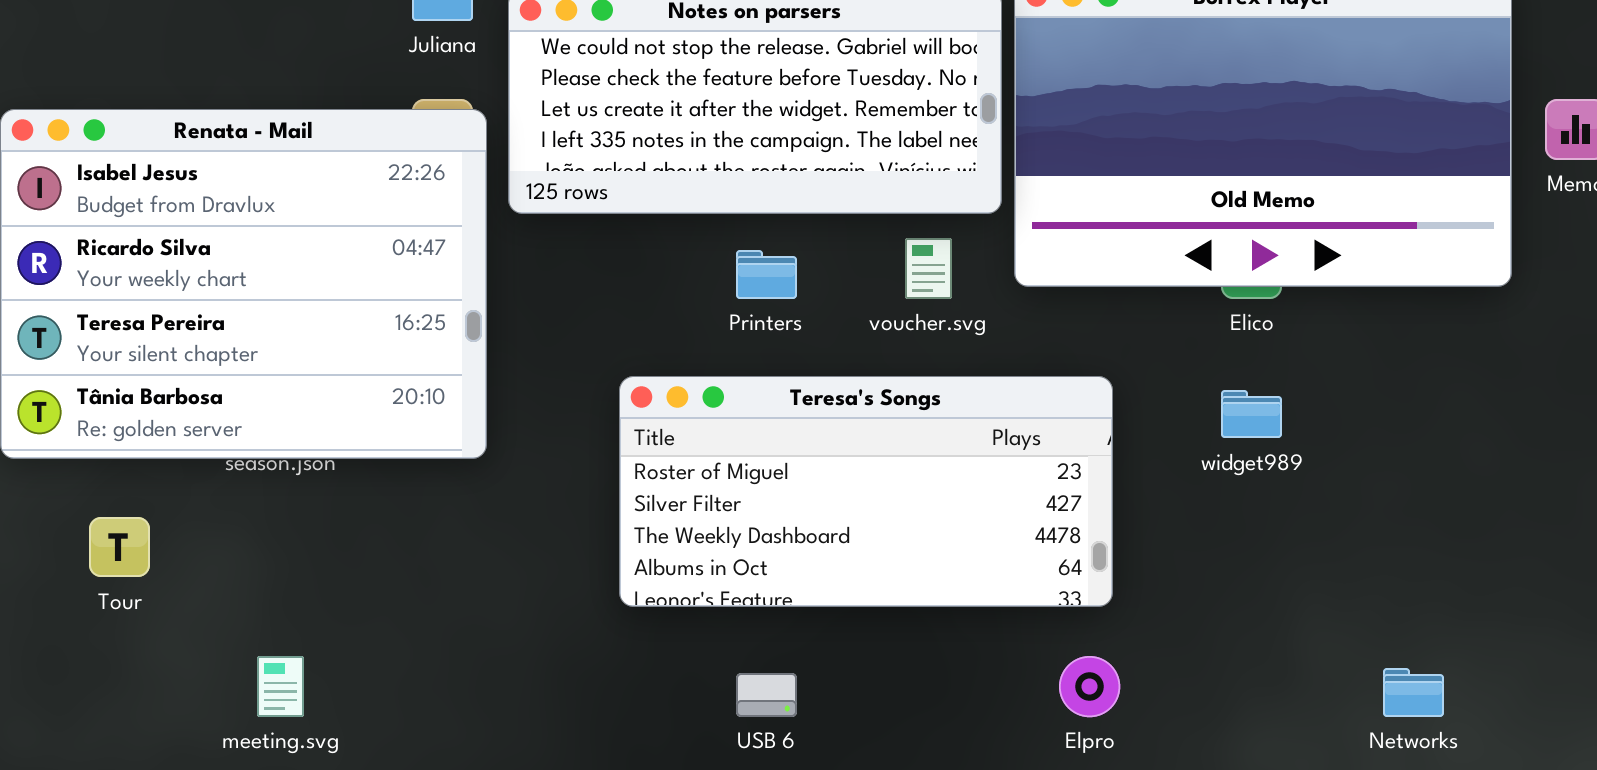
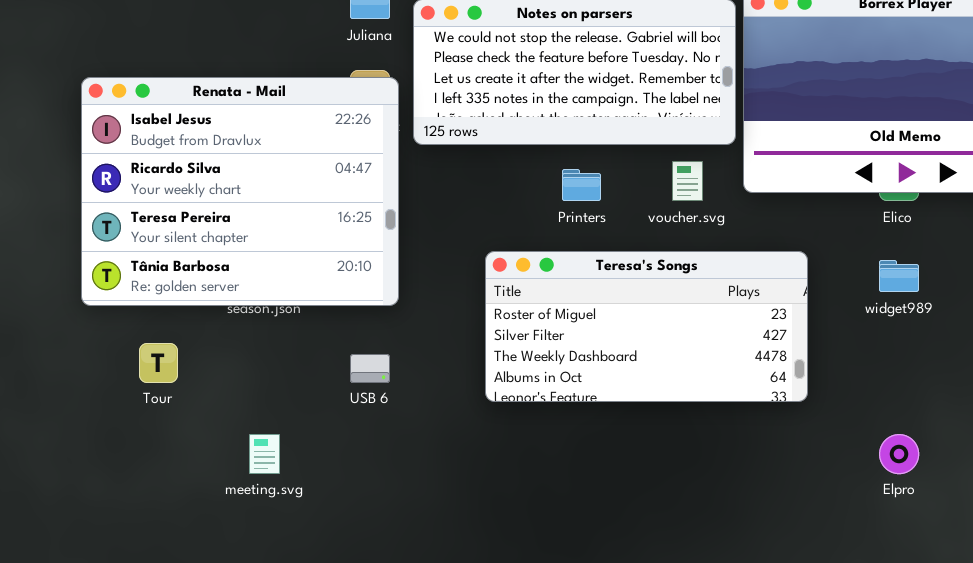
Elpro: [1059,656,1120,717] -> [879,434,919,474], moved
USB 6: [736,673,797,717] -> [350,354,390,383], moved

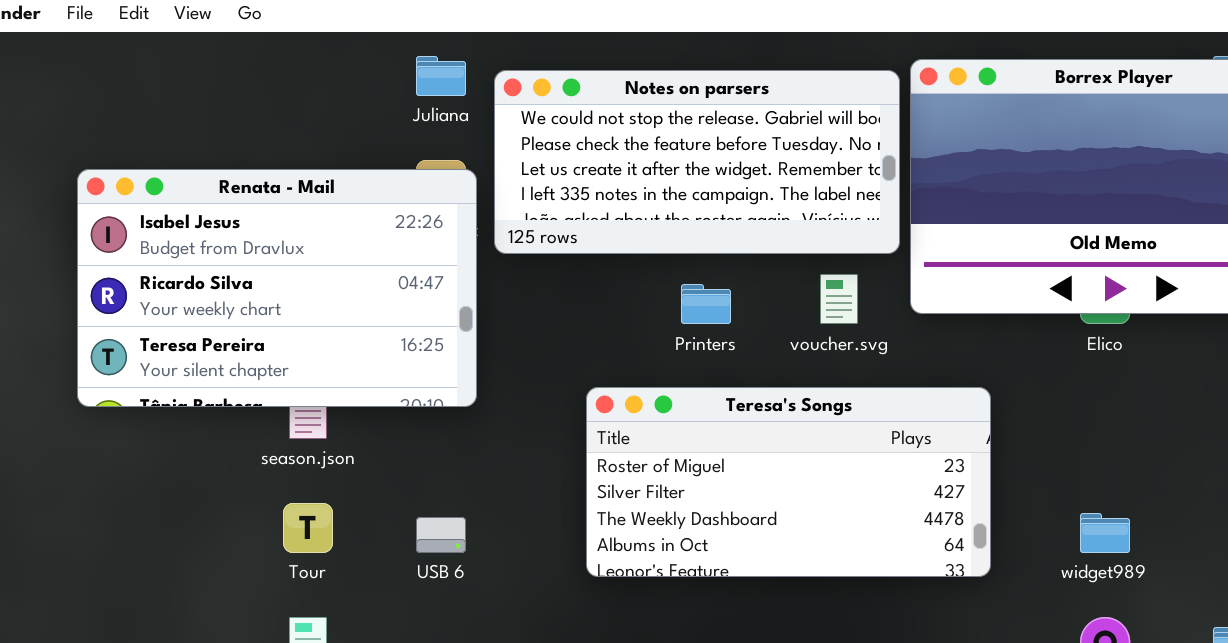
Renata - Mail: [81,77,399,306] -> [77,169,477,407], resized
widget989: [879,260,919,292] -> [1080,513,1130,553], moved
Tour: [139,343,178,383] -> [283,503,333,553], moved

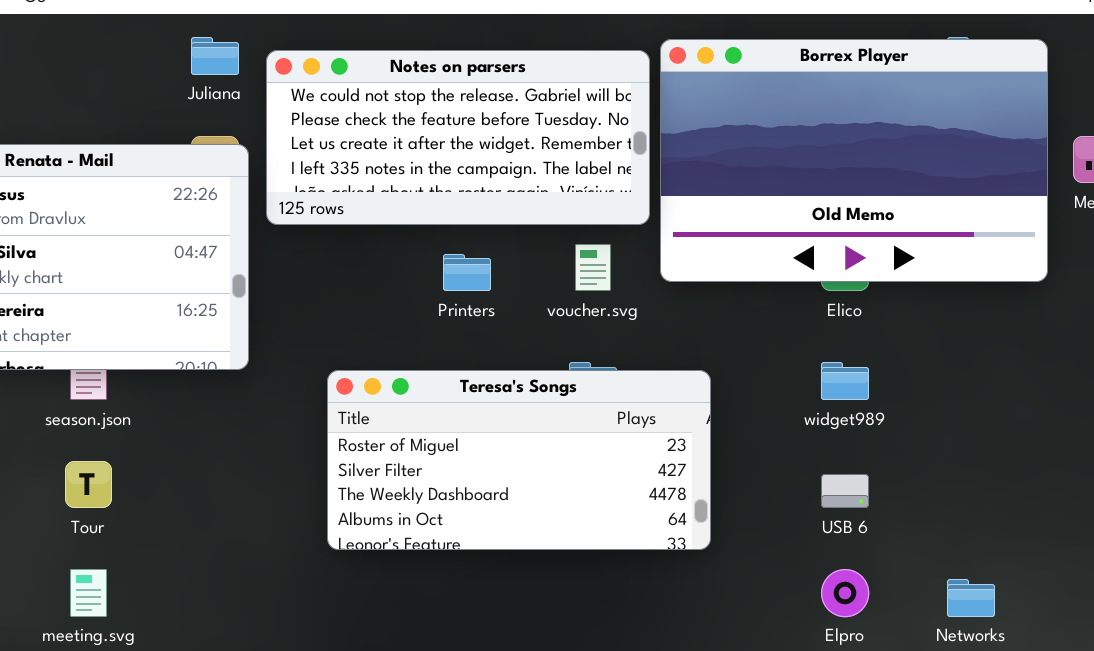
Teresa's Songs: [586,387,991,577] -> [327,370,711,550], moved
widget989: [1080,513,1130,553] -> [821,362,869,400], moved
USB 6: [416,517,466,553] -> [821,474,869,508], moved

